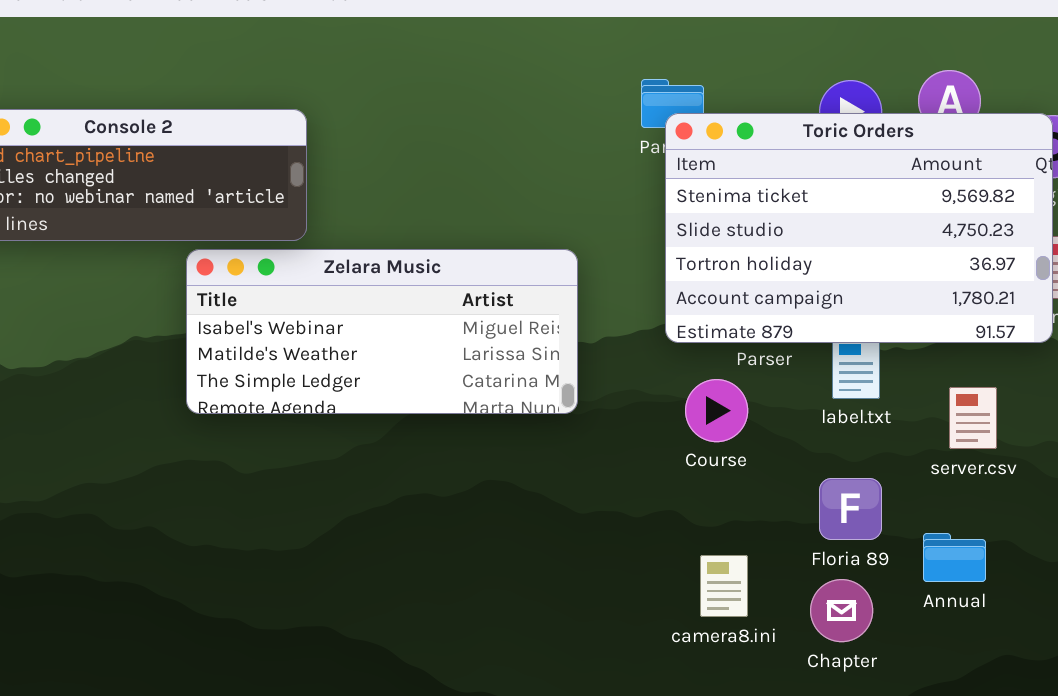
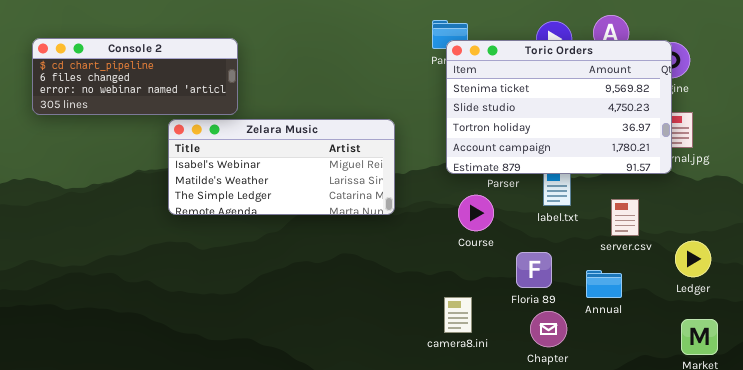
Floria 89: [819,478,882,540] -> [516,252,552,288], moved
Annual: [923,533,986,582] -> [586,270,622,298], moved
camera8.ini: [700,555,748,617] -> [444,297,472,333], moved

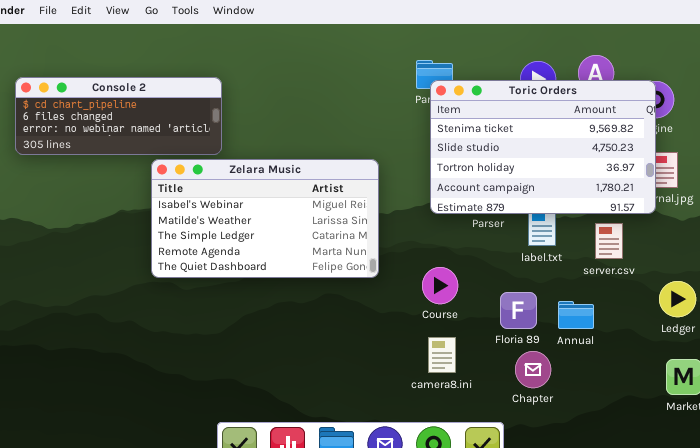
Zelara Music: [168,119,395,215] -> [151,159,379,278], resized
Course: [458,195,494,231] -> [422,267,458,304], moved
server.csv: [611,199,639,236] -> [595,223,623,259], moved
Annual: [586,270,622,298] -> [558,301,594,329], moved

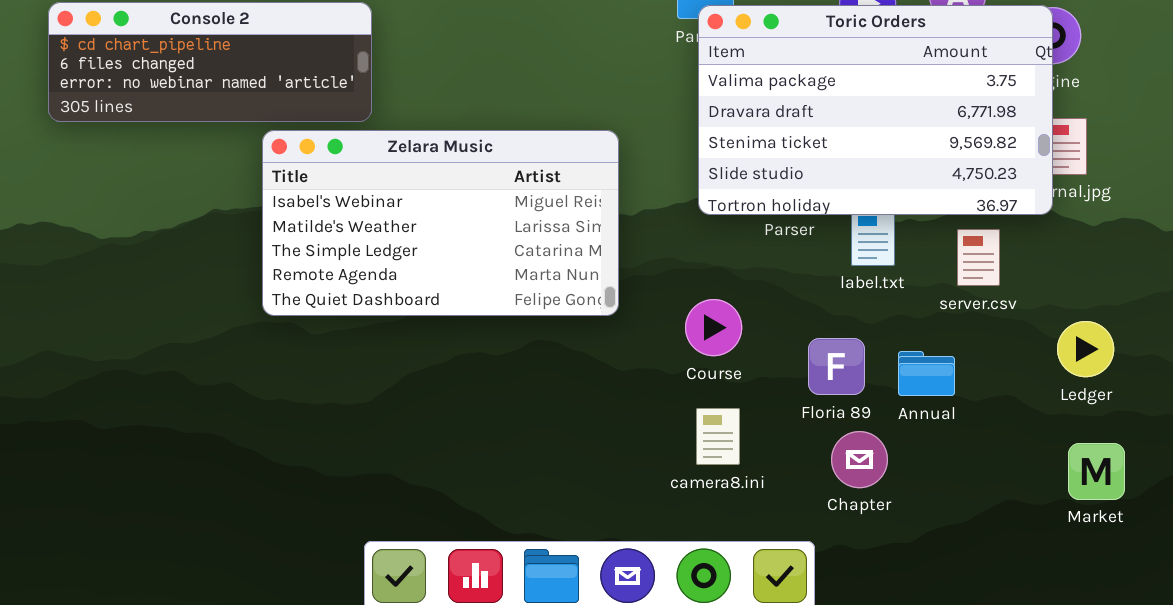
Toric Orders: [430,80,656,214] -> [698,5,1053,215], scrolled up 2 rows

